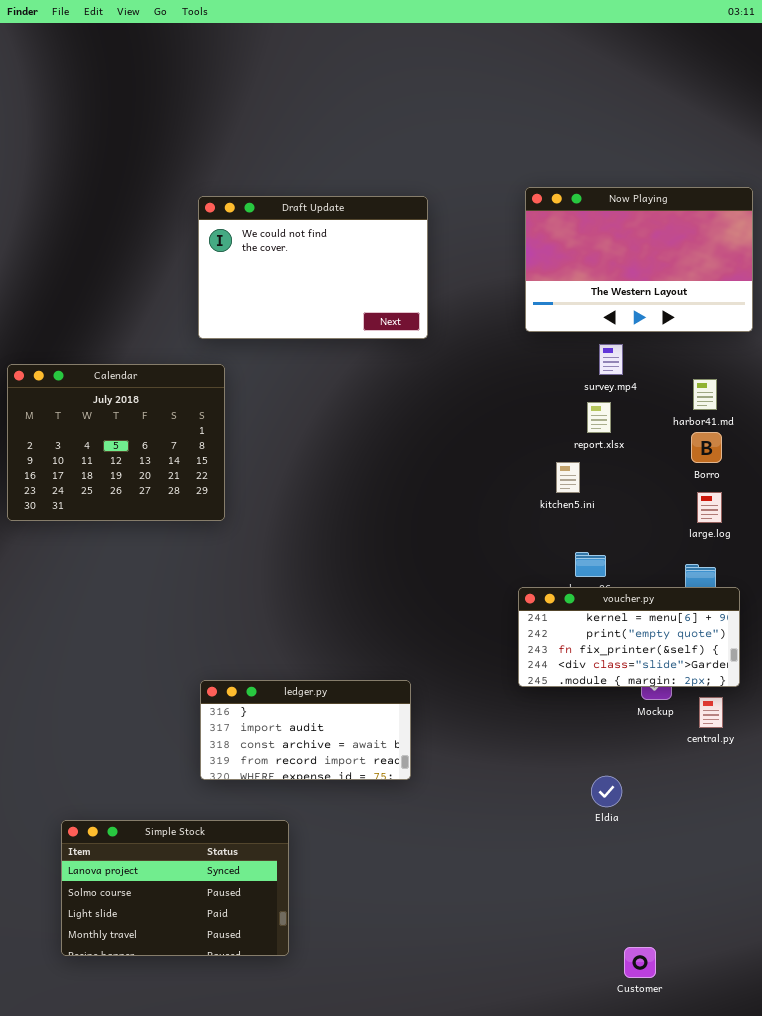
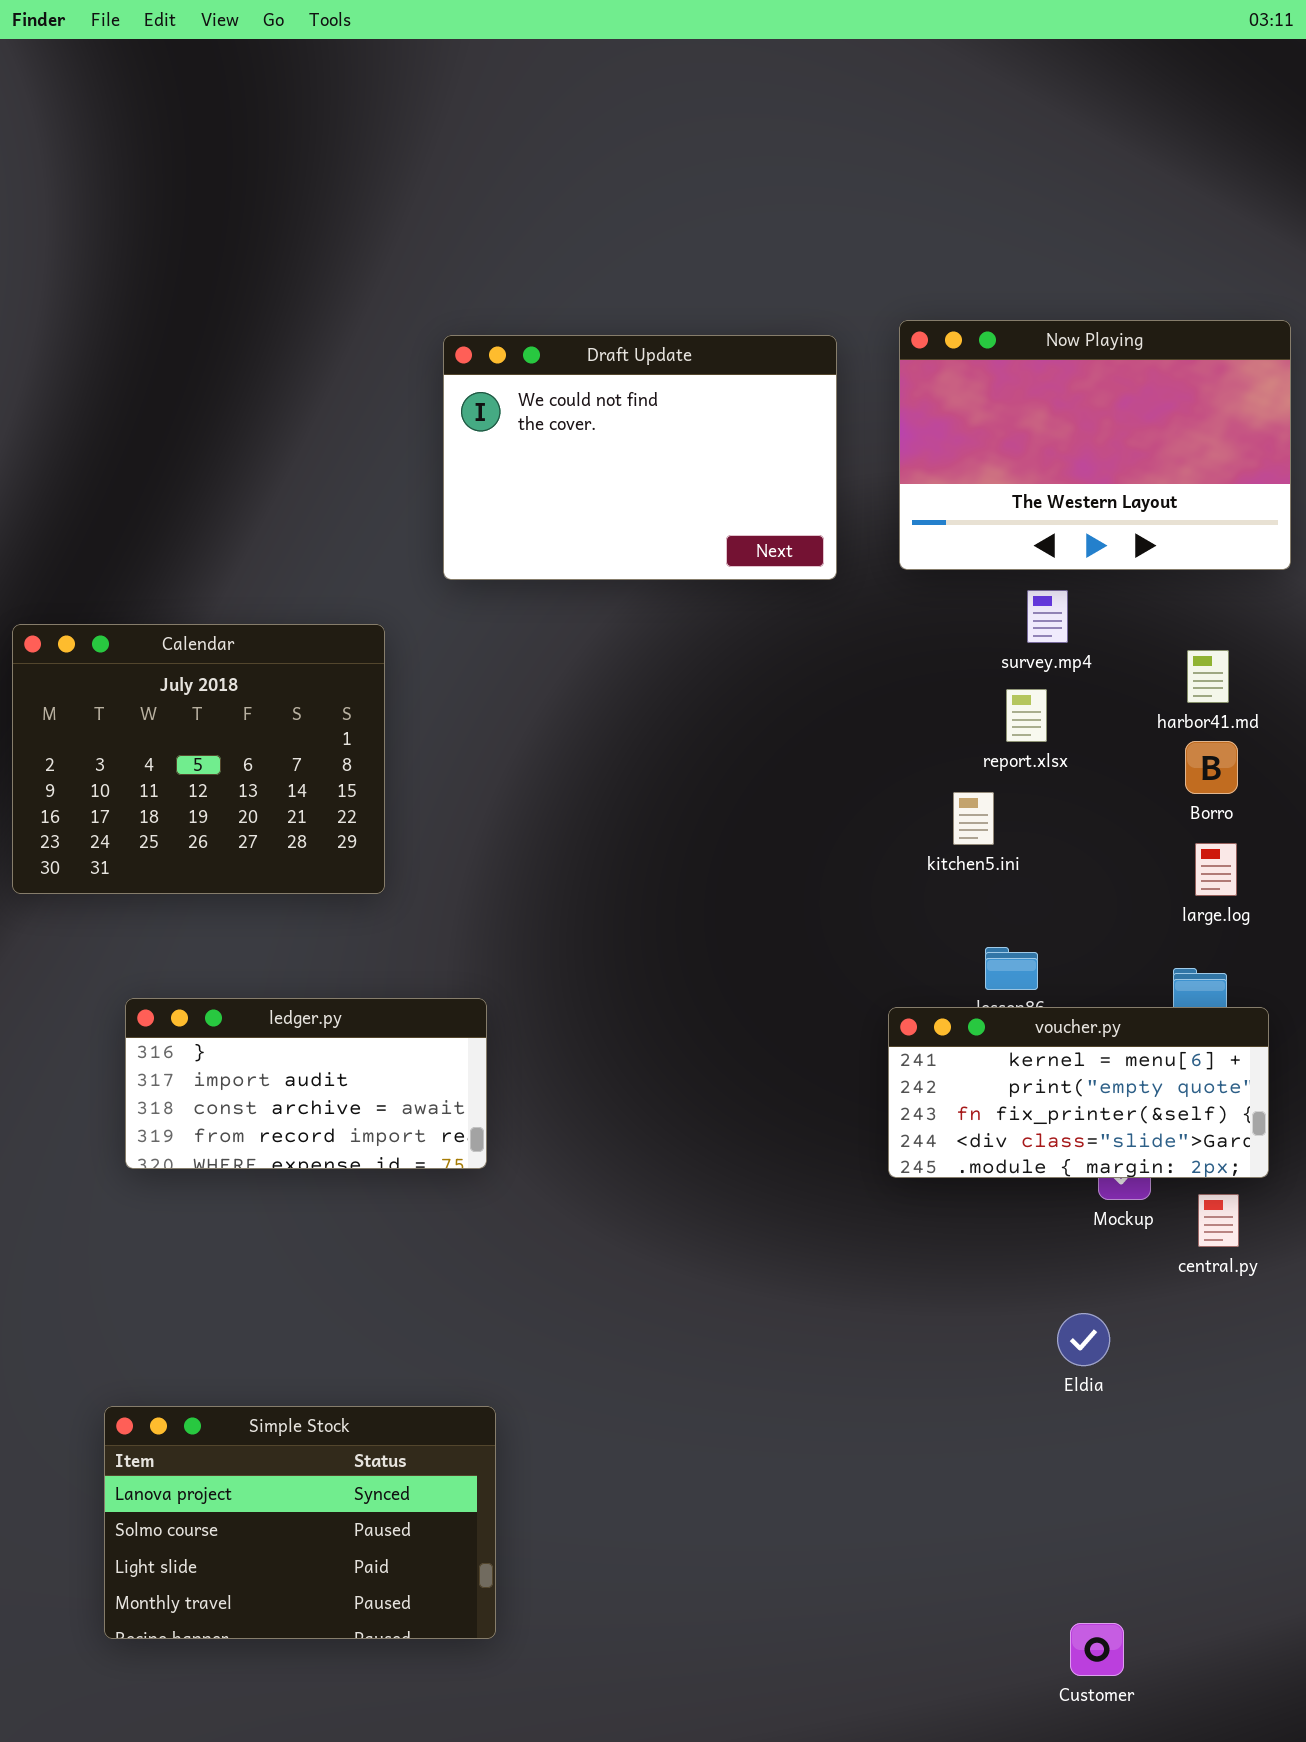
Draft Update: [198,196,428,339] -> [443,335,837,580], moved
ledger.py: [200,680,411,780] -> [125,998,487,1169], moved
Eldia: [591,776,622,807] -> [1057,1313,1110,1366], moved

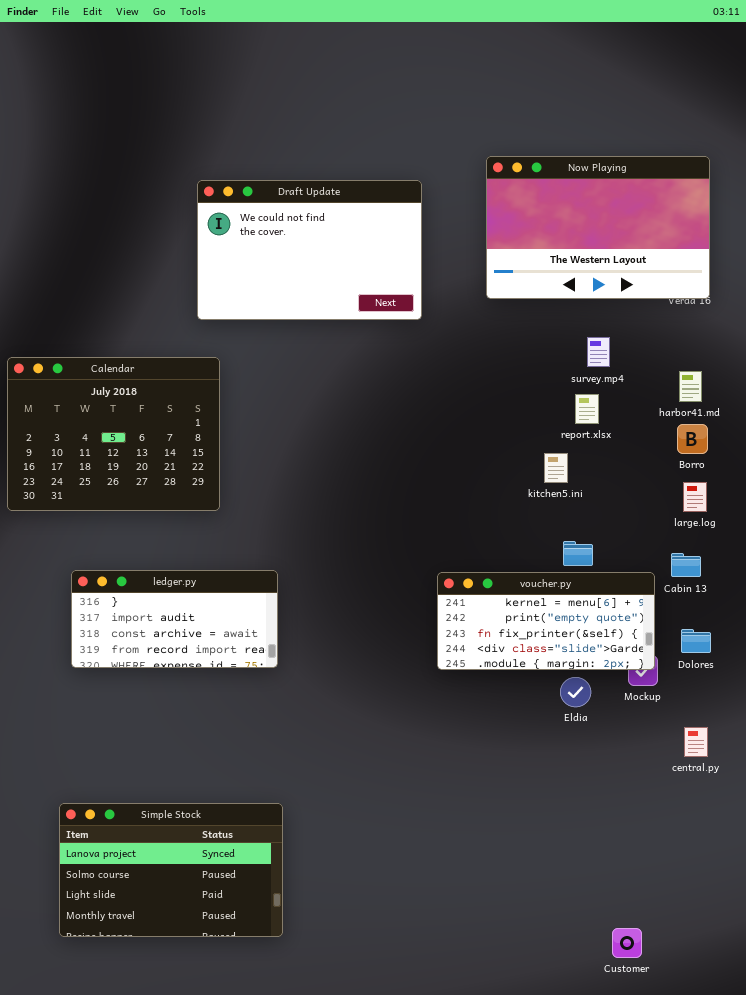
Now Playing: [899,320,1291,570] -> [486,156,710,299], moved
Draft Update: [443,335,837,580] -> [197,180,422,320], moved
voucher.py: [888,1007,1269,1178] -> [437,572,655,670], moved
central.py: [1198,1194,1239,1247] -> [684,727,708,757], moved
Eldia: [1057,1313,1110,1366] -> [560,677,591,707], moved

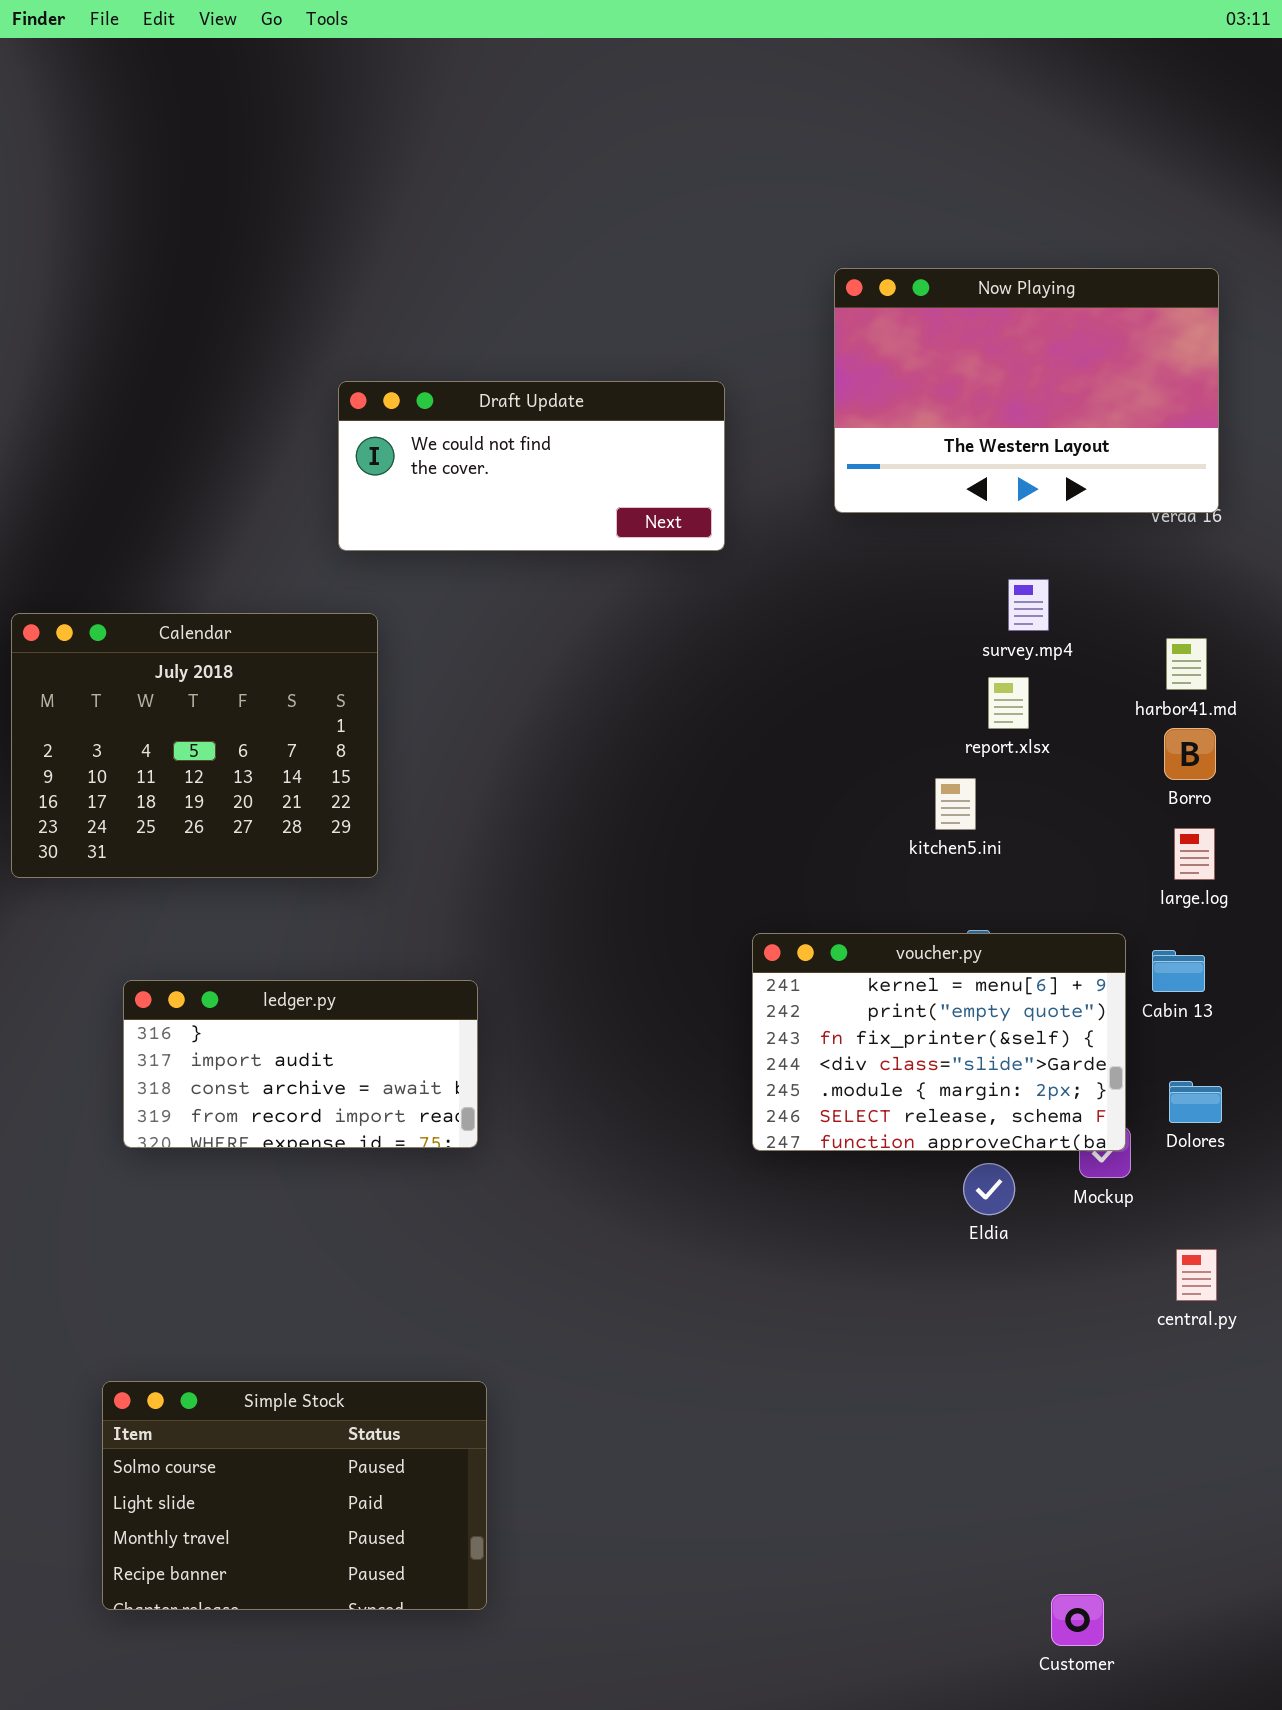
Draft Update: [197,180,422,320] -> [338,381,725,551], resized
voucher.py: [437,572,655,670] -> [752,933,1126,1151], resized
Simple Stock: [59,803,283,937] -> [102,1381,487,1610], scrolled down 1 row

